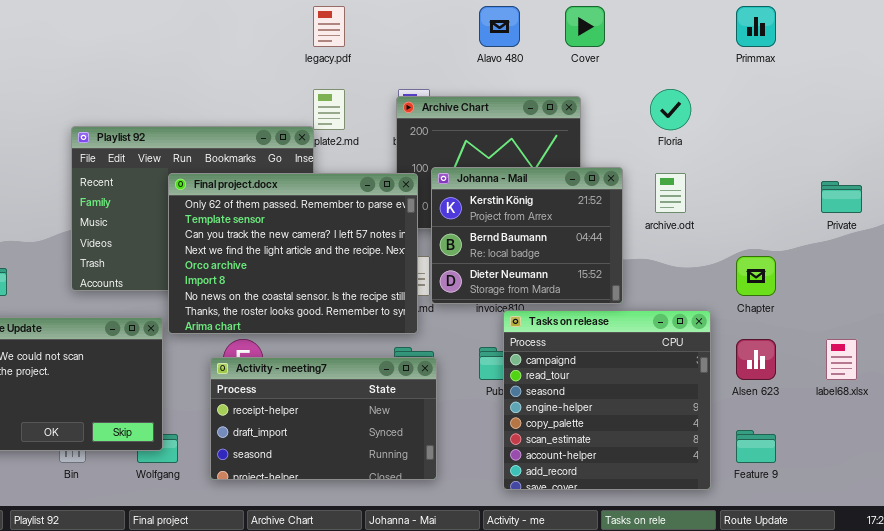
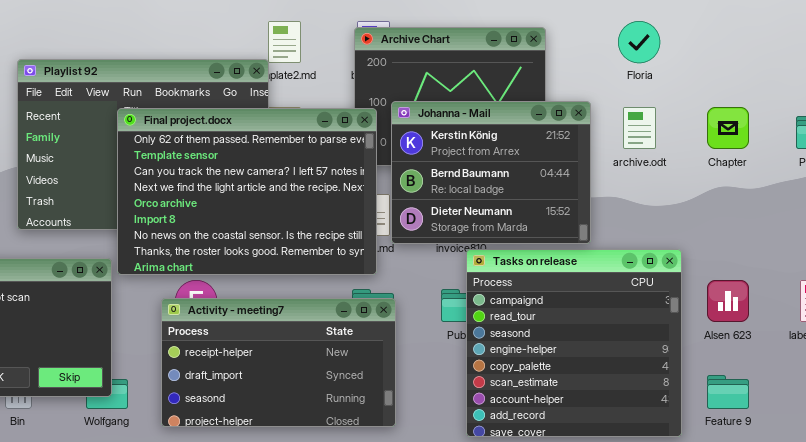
Chapter: [736,256,776,296] -> [707,107,749,149], moved

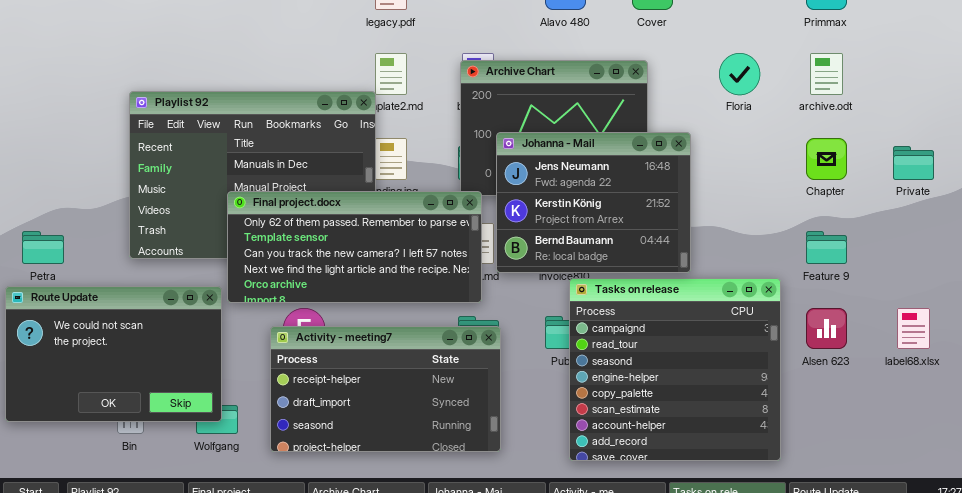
Johanna - Mail: [391,101,591,244] -> [496,132,691,273], scrolled up 1 row
archive.odt: [623,107,656,149] -> [810,53,843,95], moved
Final project.docx: [117,108,377,275] -> [227,191,482,303], resized
Feature 9: [707,375,749,409] -> [806,231,847,264], moved

